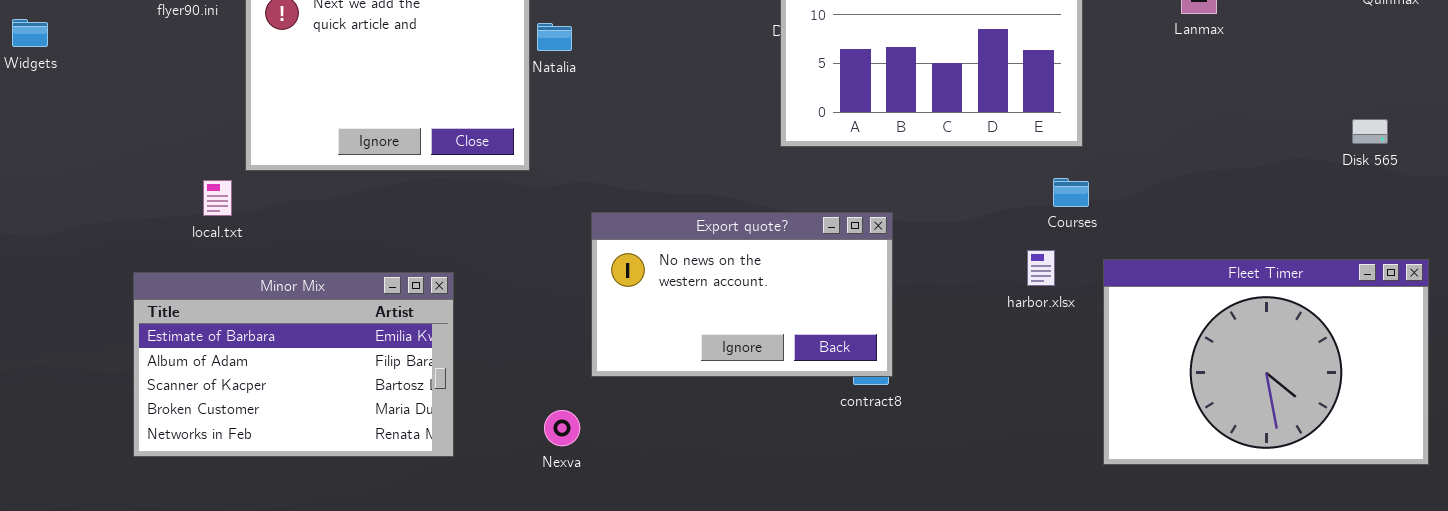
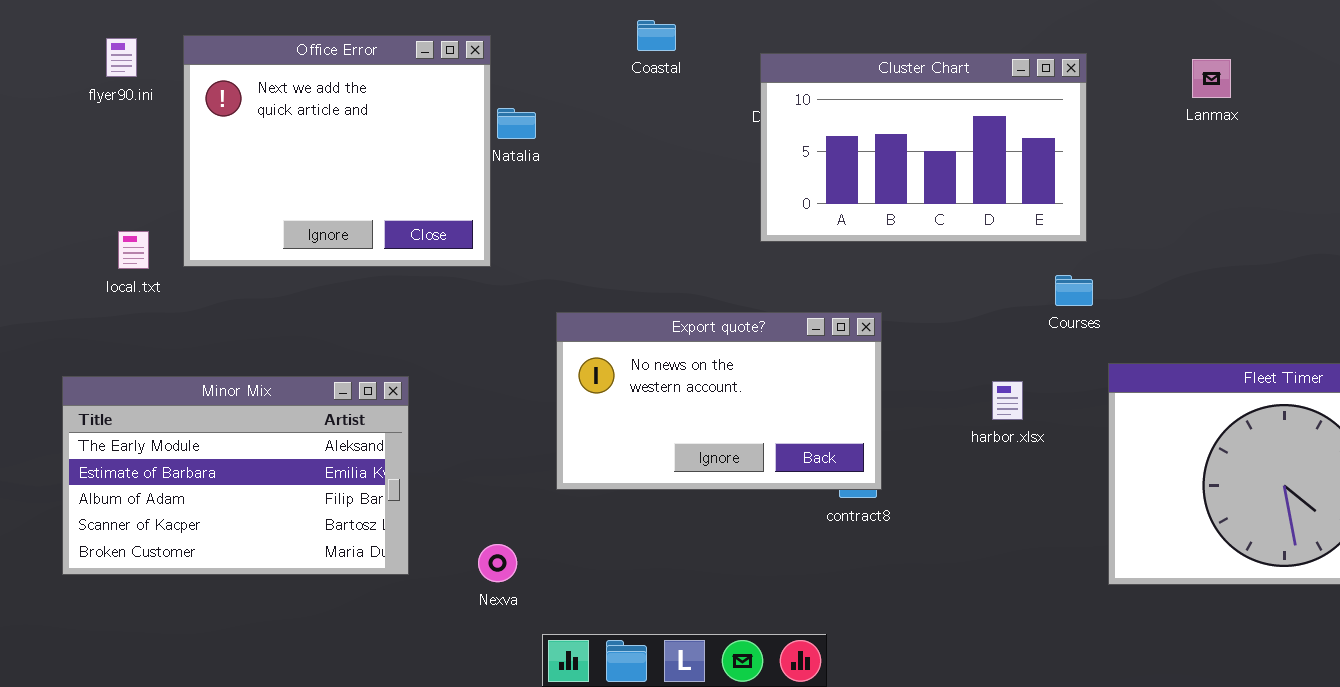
local.txt: [203,180,232,216] -> [118,231,149,269], moved
harbor.xlsx: [1027,250,1055,286] -> [992,381,1023,420], moved
Minor Mix: [133,272,454,457] -> [62,376,409,575], scrolled up 1 row
Nexva: [544,410,580,446] -> [478,544,517,582], moved

